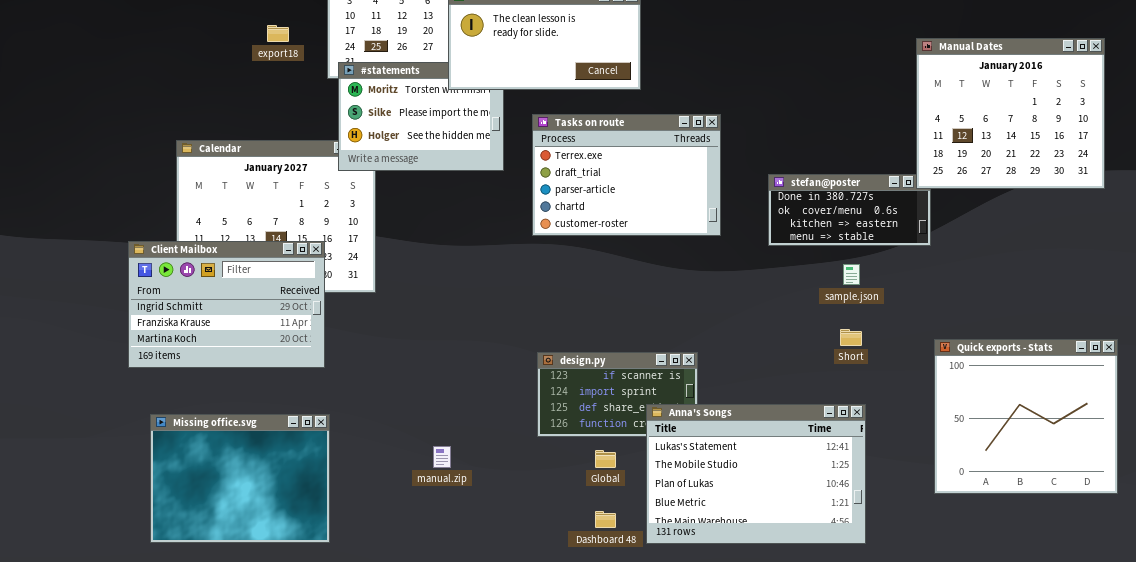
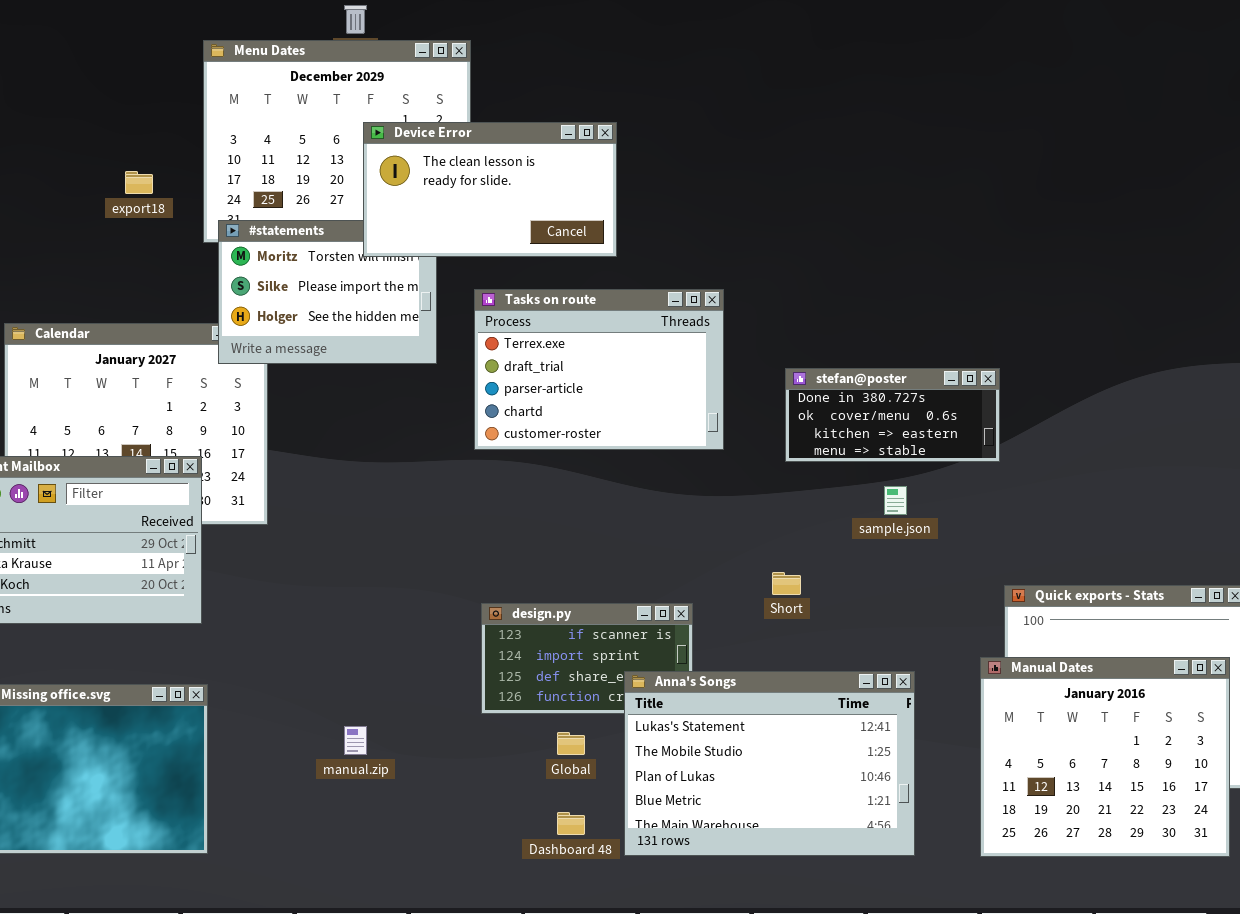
Manual Dates: [916,38,1105,189] -> [980,657,1230,857], moved
Short: [840,329,862,346] -> [772,572,801,595], moved

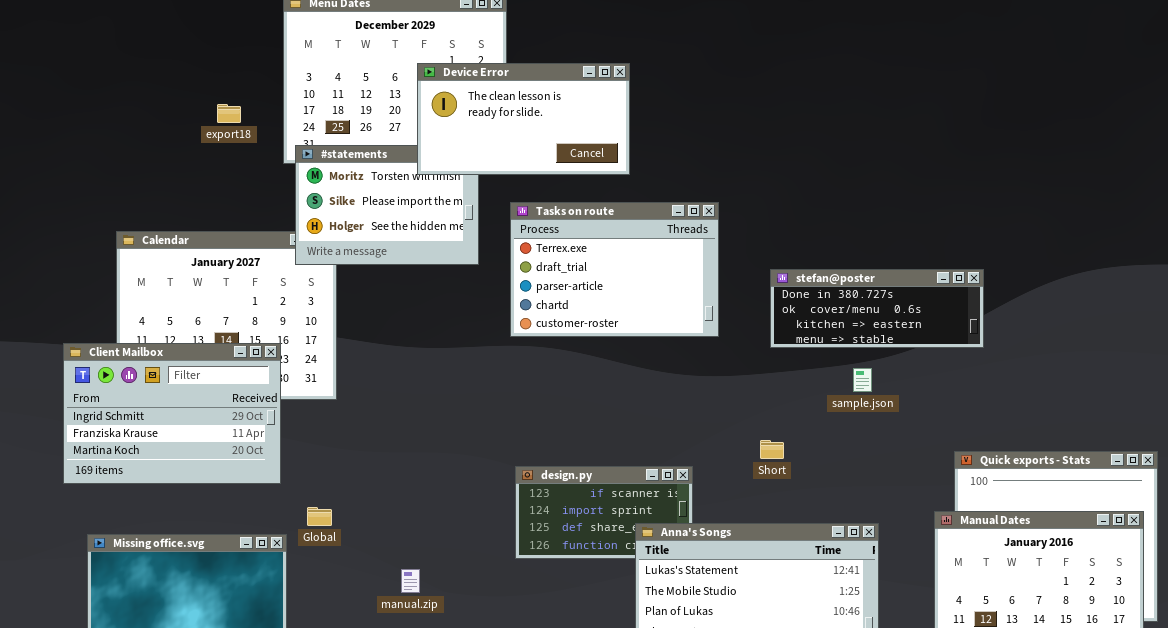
stefan@poster: [785,368,1000,462] -> [770,269,984,348], resized
Global: [557,732,585,755] -> [307,507,332,526], moved

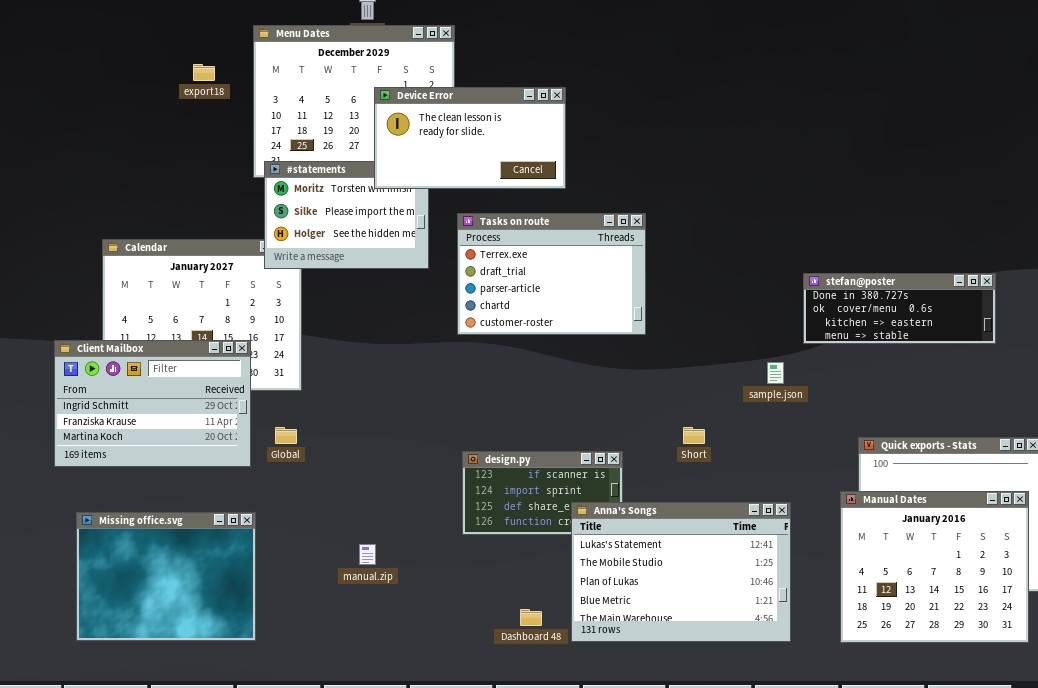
export18: [217,104,241,123] -> [193,64,215,81], moved
stefan@poster: [770,269,984,348] -> [803,273,996,344], moved
Global: [307,507,332,526] -> [275,427,297,444], moved

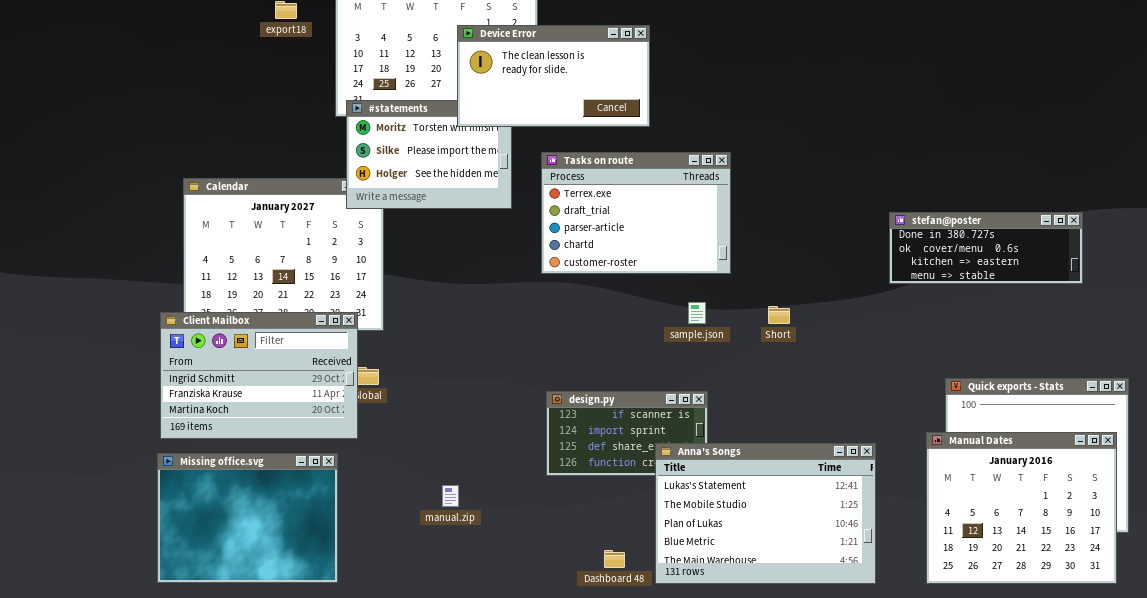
Client Mailbox: [54,340,251,467] -> [160,312,358,439], moved
sample.json: [767,362,784,384] -> [688,302,706,324], moved
Short: [683,427,705,444] -> [768,306,790,324], moved

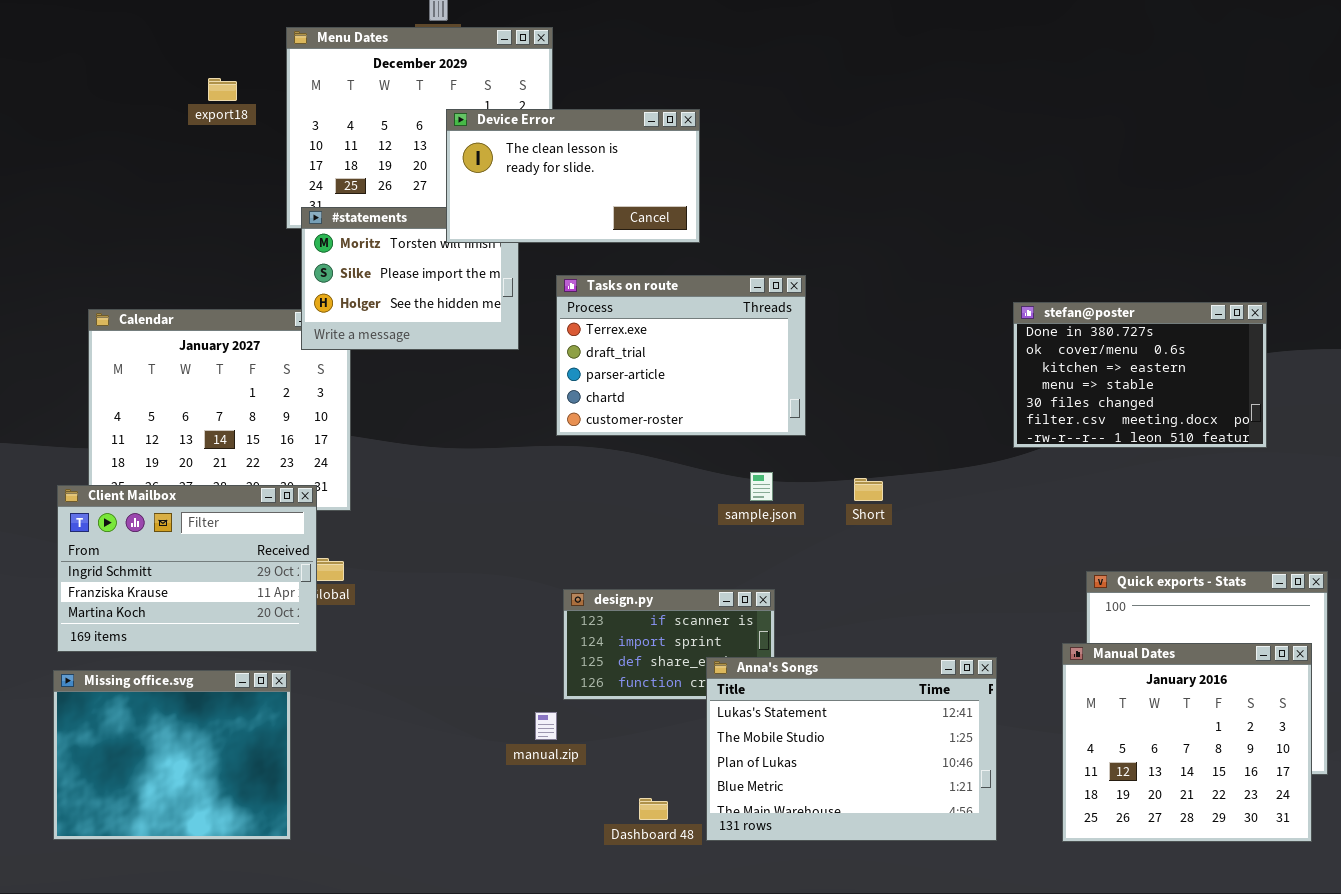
stefan@poster: [889,212,1083,284] -> [1013,302,1267,448], resized
manual.zip: [442,485,459,507] -> [535,712,557,740], moved

